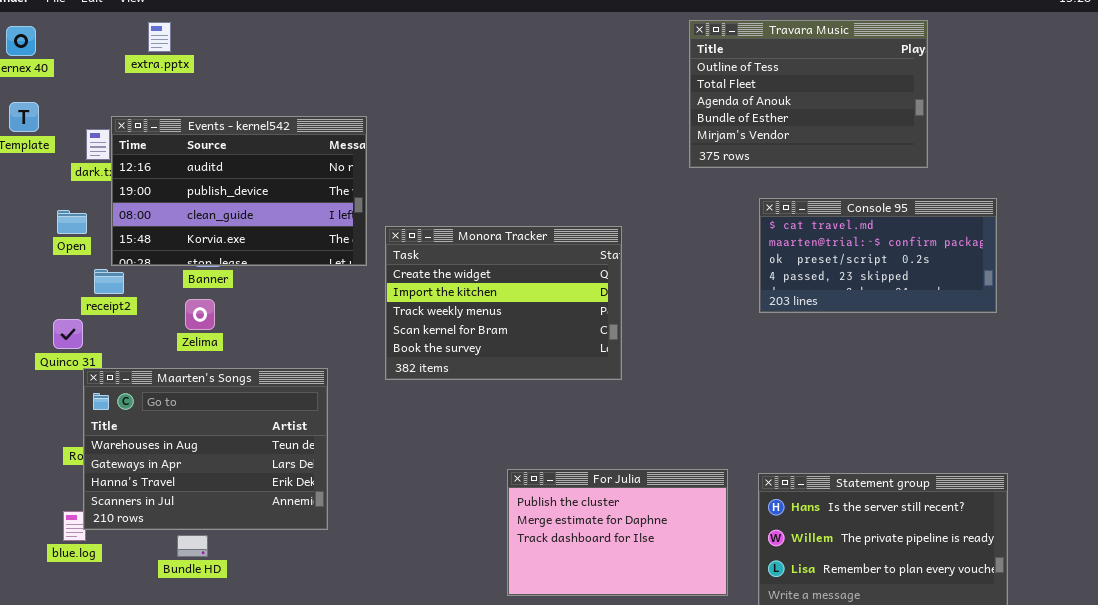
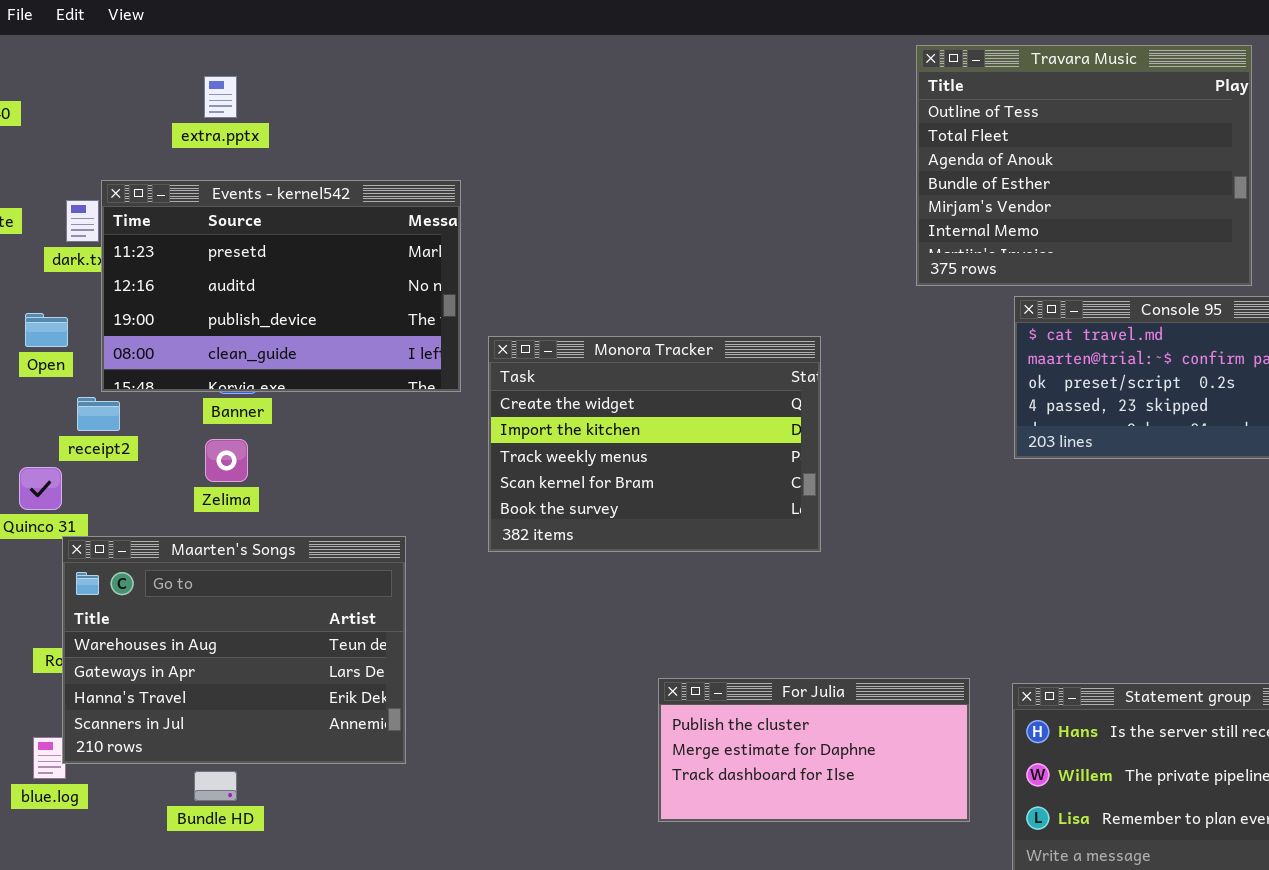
Travara Music: [689,20,928,168] -> [916,45,1252,286], resized
extra.pptx: [148,22,171,52] -> [204,76,237,118], moved
Events - kernel542: [111,116,367,266] -> [101,180,461,392], scrolled up 1 row
For Julia: [507,469,728,596] -> [658,678,970,822], resized

